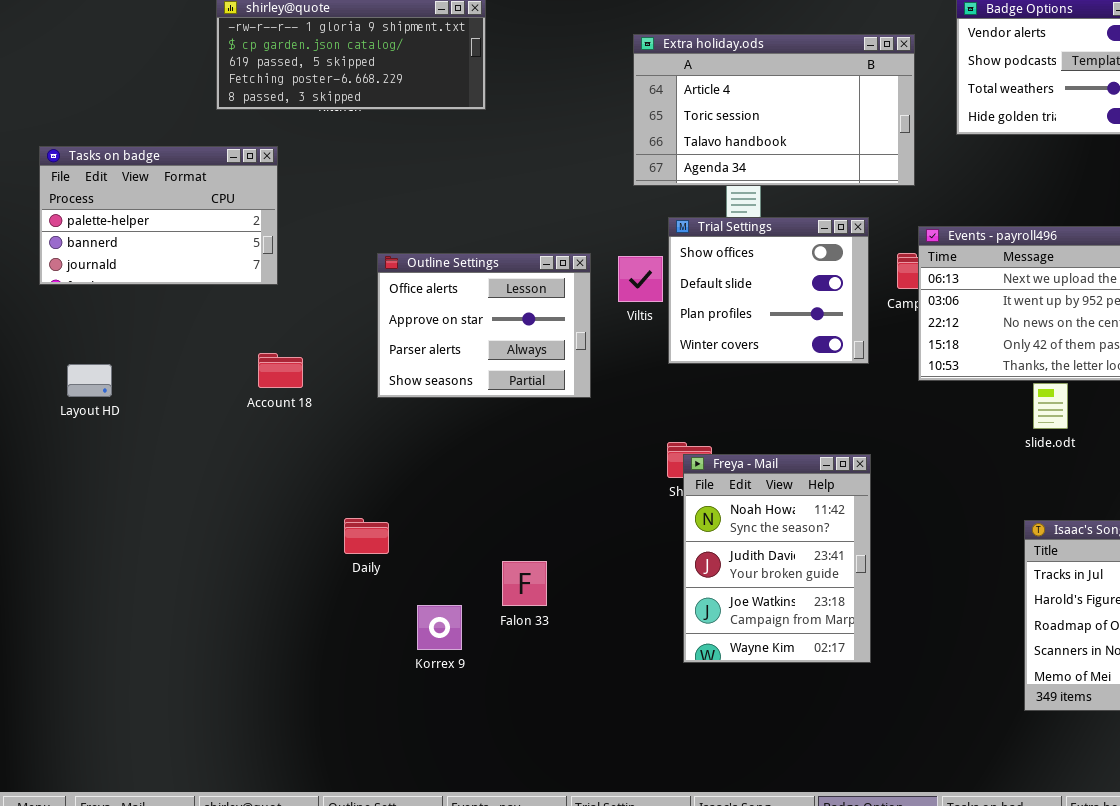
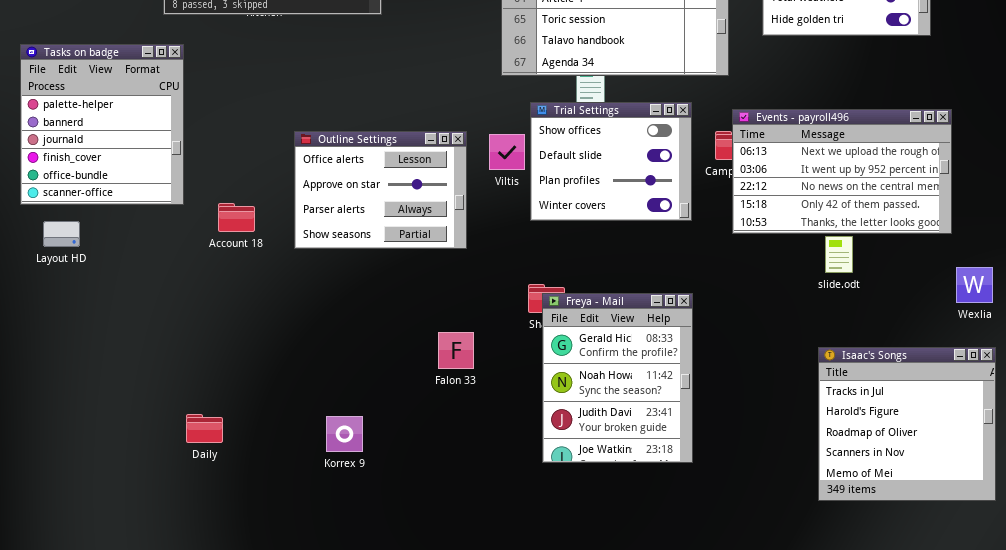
Tasks on badge: [39,146,278,285] -> [20,44,184,205], resized
Account 18: [258,353,303,388] -> [218,203,255,232], moved
Freya - Mail: [683,454,871,663] -> [542,293,693,463], scrolled up 1 row
Daily: [344,518,389,554] -> [186,414,223,443], moved
Falon 33: [502,561,547,606] -> [438,332,474,369], moved

